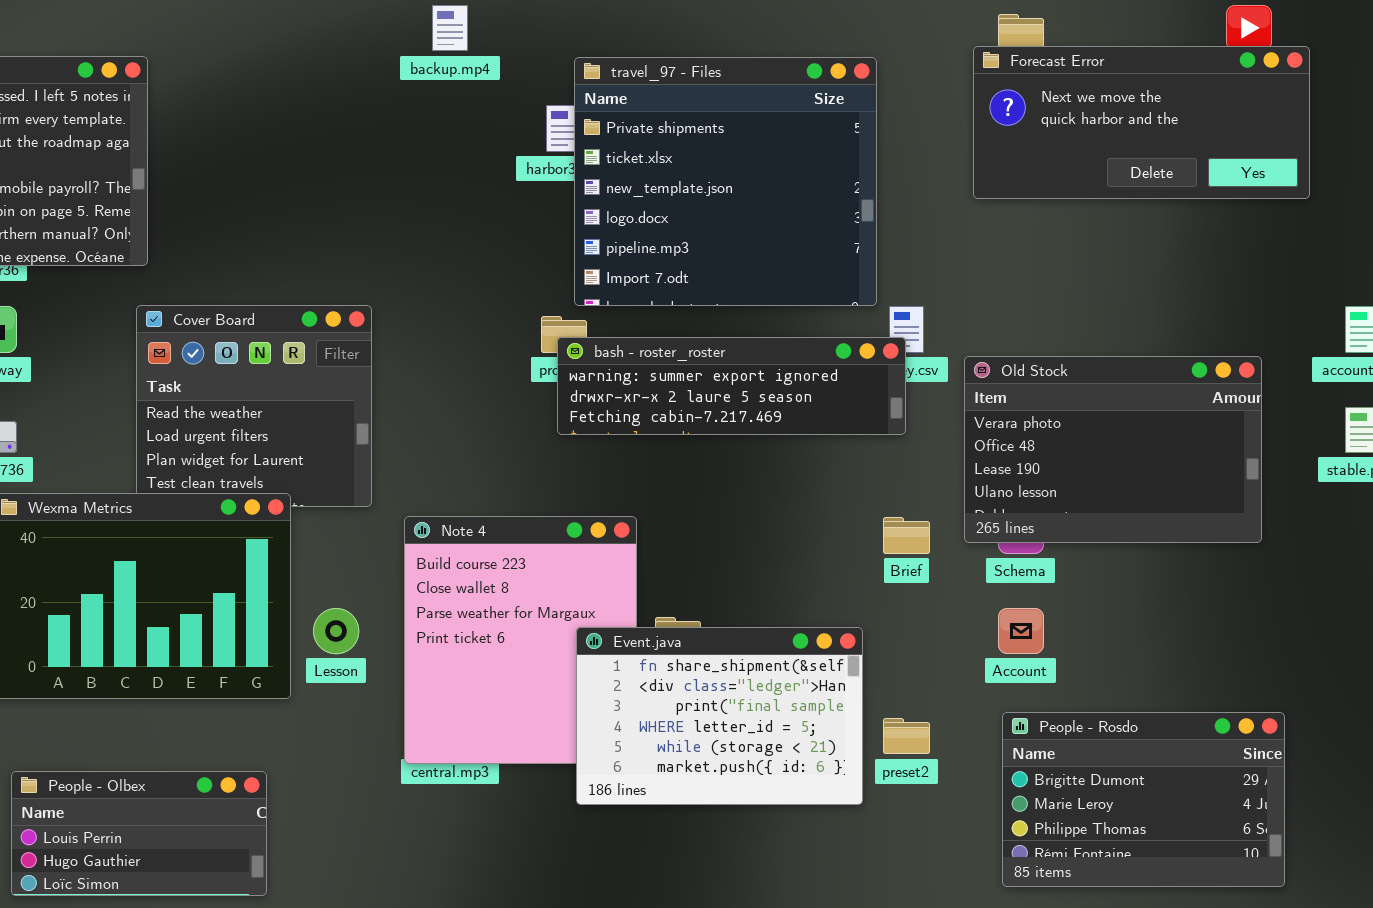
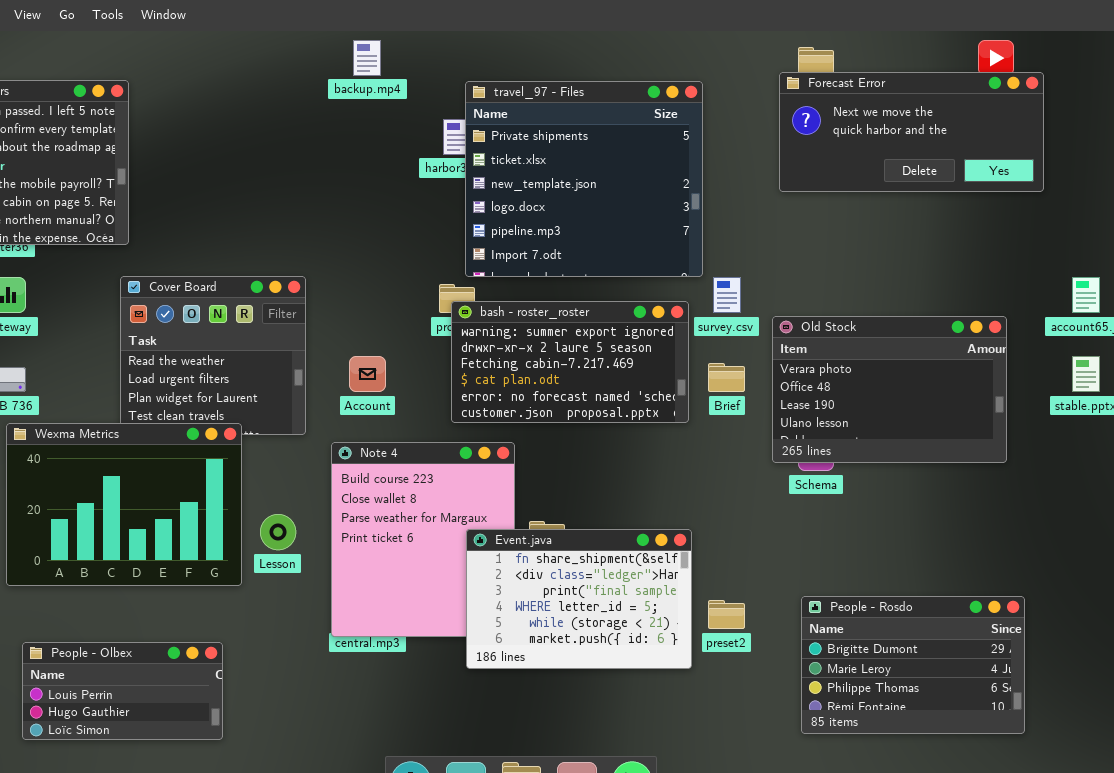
bash - roster_roster: [557,337,906,435] -> [451,301,689,423], resized
Brief: [883,517,930,554] -> [708,363,745,392], moved
Account: [998,608,1044,654] -> [349,356,386,392], moved

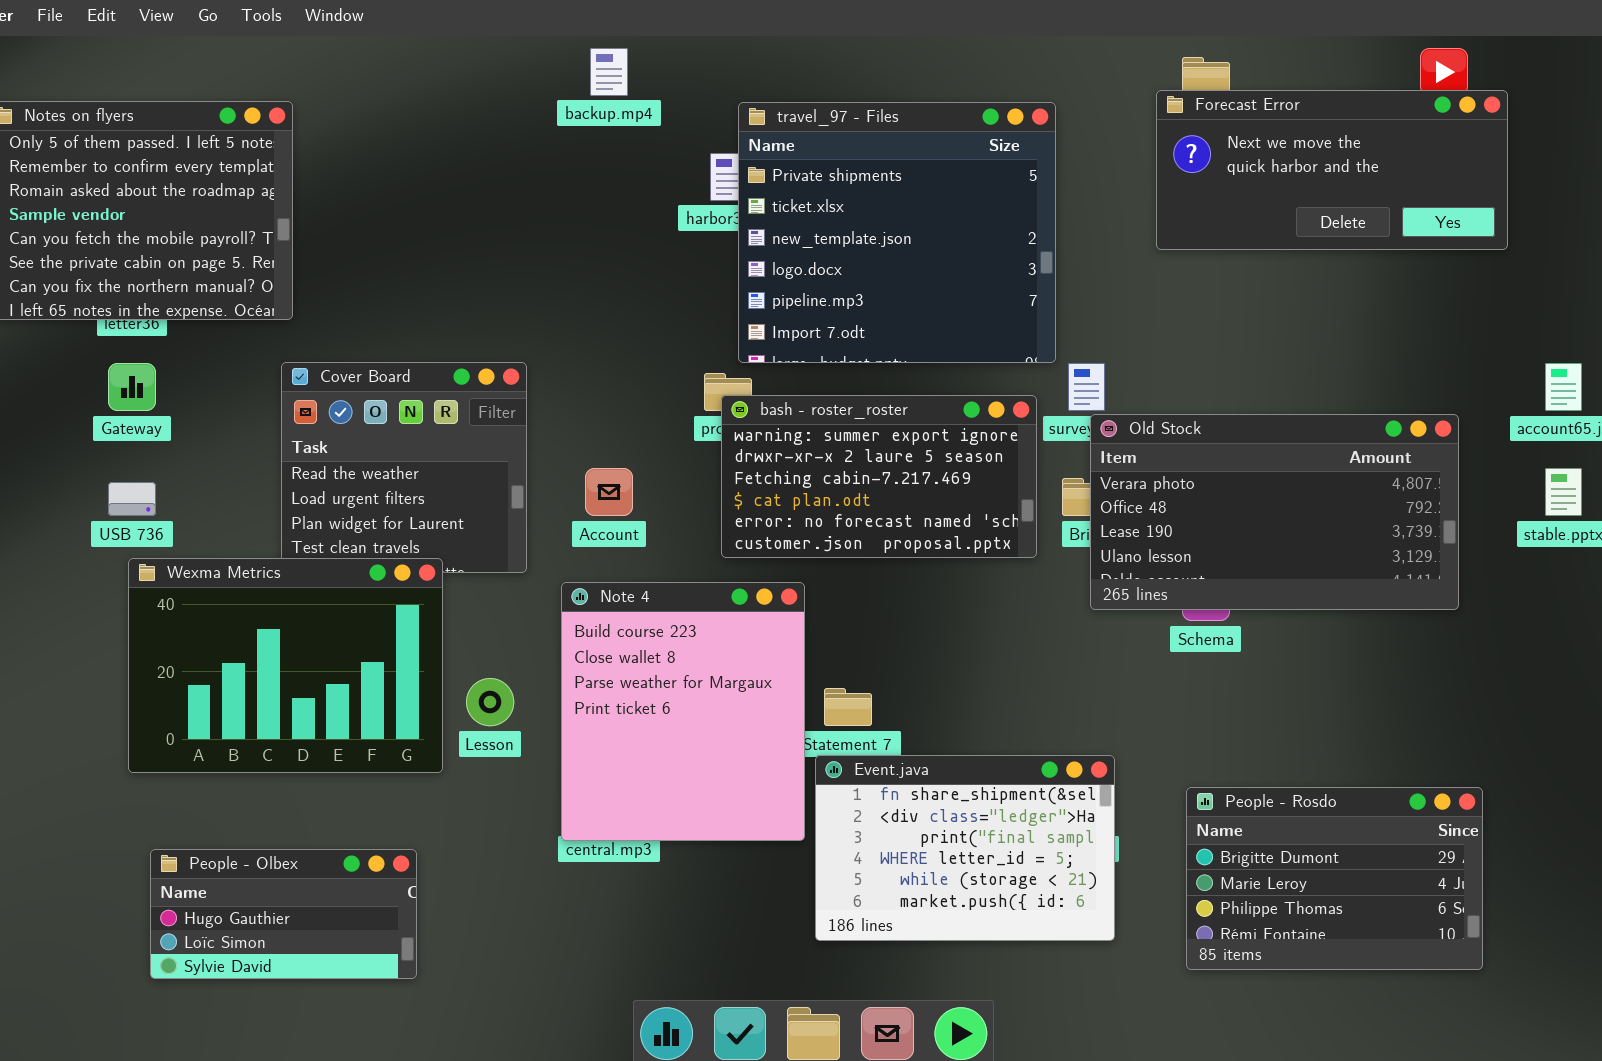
Old Stock: [772,316,1007,463] -> [1090,414,1459,610], resized
Event.java: [466,529,692,669] -> [815,755,1115,941], moved
People - Olbex: [22,642,223,740] -> [150,849,417,979], scrolled down 1 row

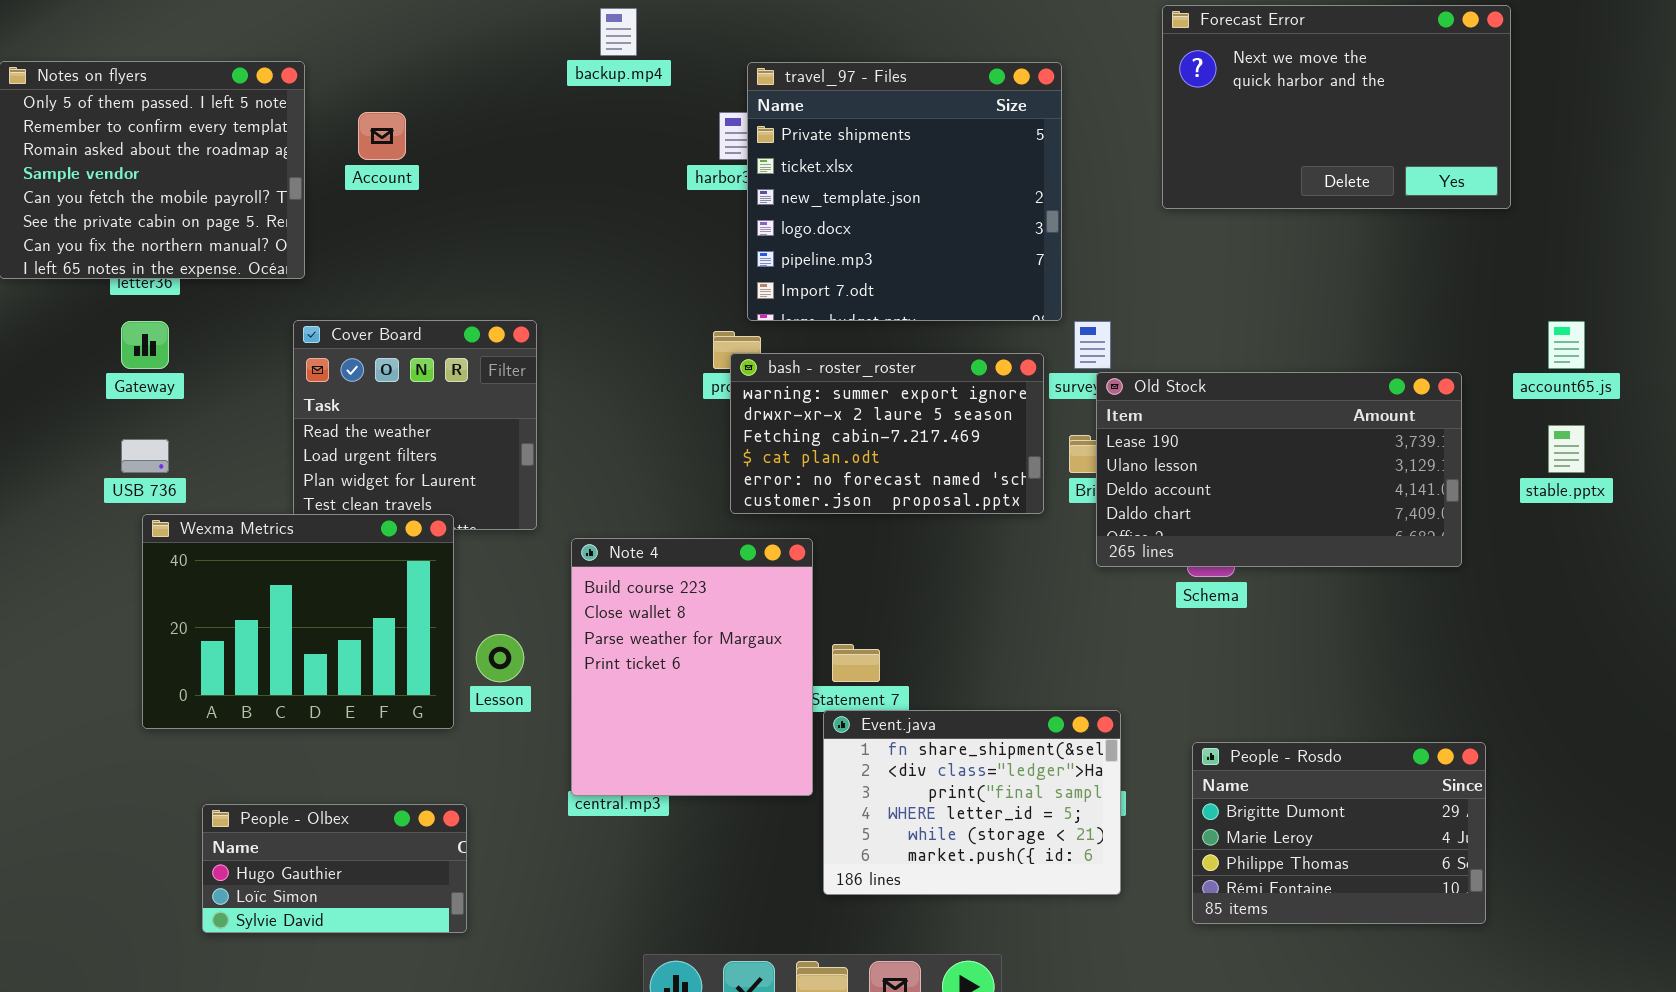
Forecast Error: [1156,90,1508,250] -> [1162,5,1511,209], resized
Old Stock: [1090,414,1459,610] -> [1096,372,1462,567], scrolled down 2 rows
Account: [585,468,633,516] -> [358,112,406,160], moved
People - Olbex: [150,849,417,979] -> [202,804,467,933], moved

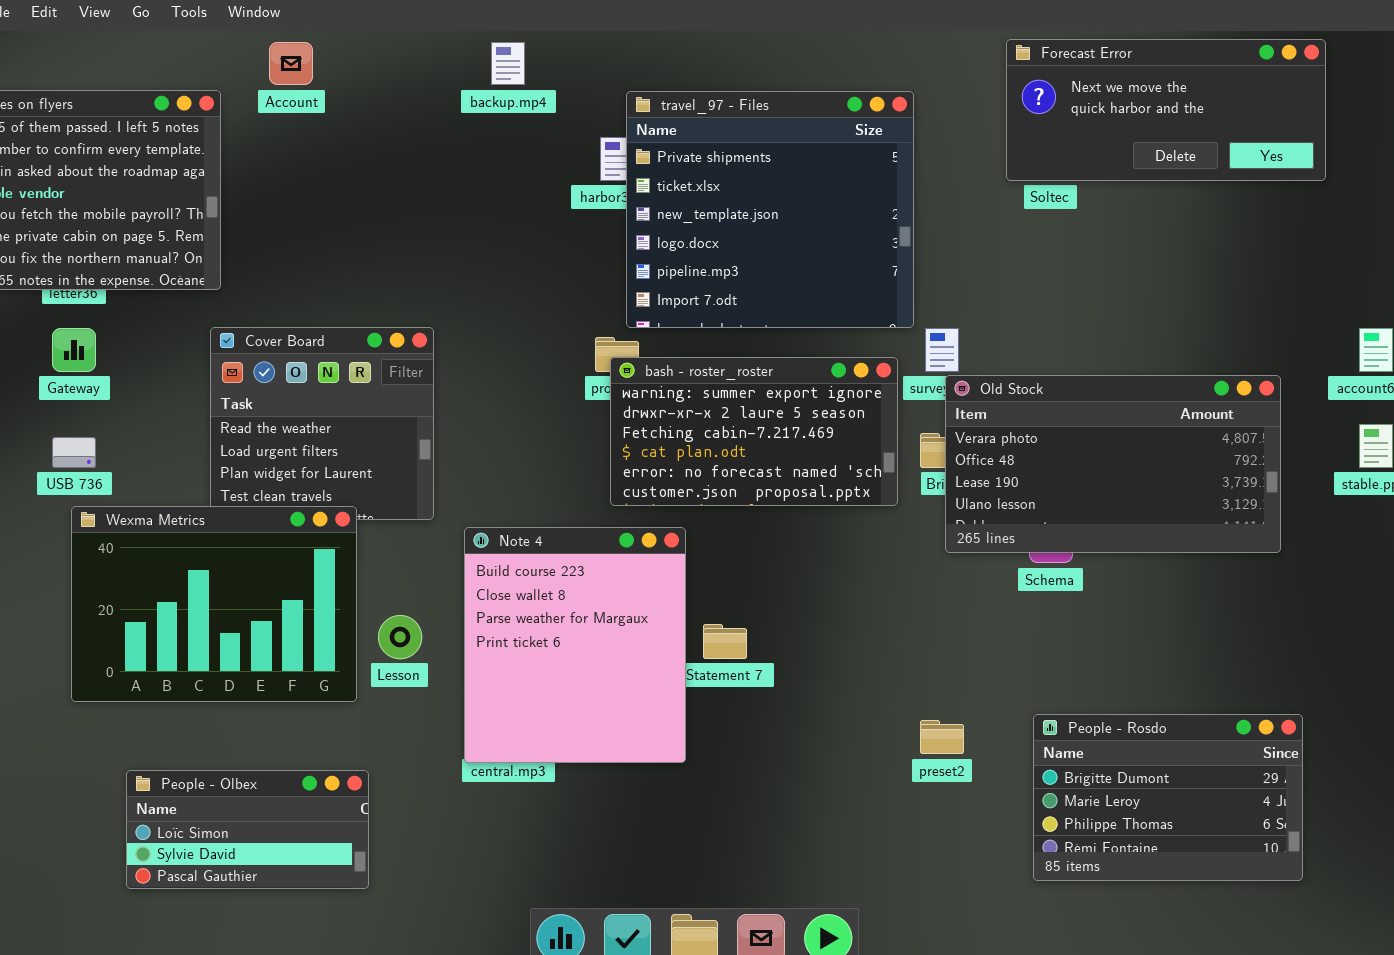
Forecast Error: [1162,5,1511,209] -> [1006,39,1326,181], resized
Account: [358,112,406,160] -> [269,42,313,85], moved
Old Stock: [1096,372,1462,567] -> [945,375,1281,553], scrolled up 2 rows
Event.java: [823,710,1121,895] -> none, closed
People - Olbex: [202,804,467,933] -> [126,770,369,889], scrolled down 1 row

